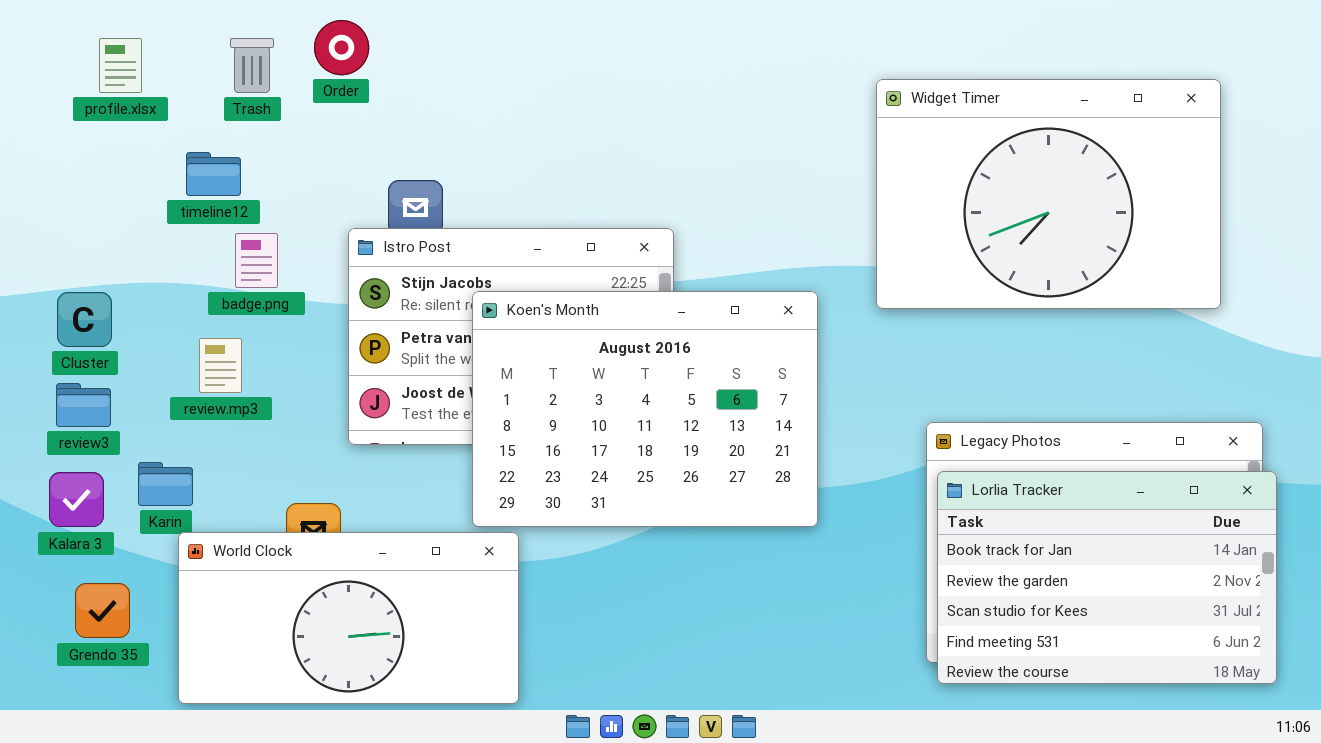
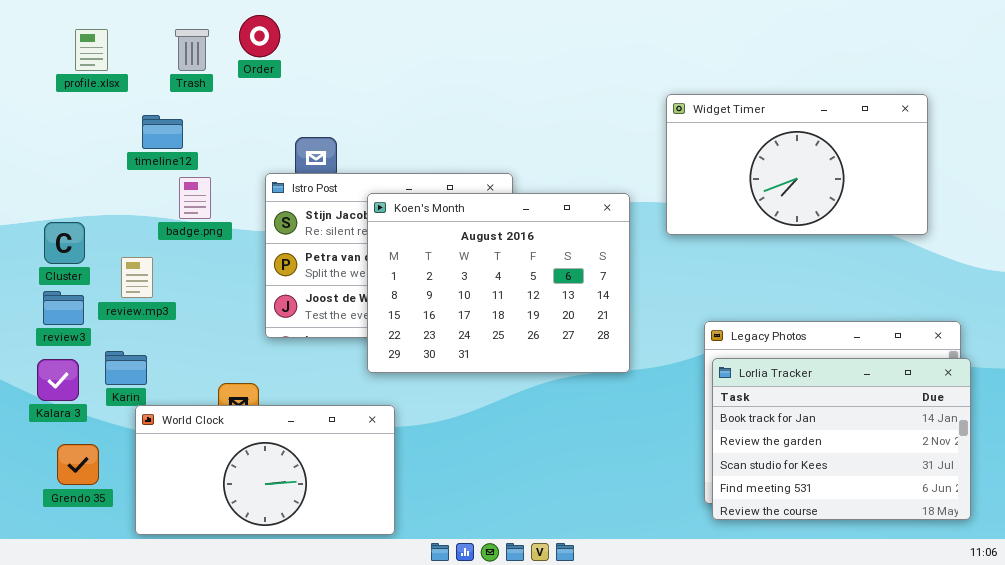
Widget Timer: [876,79,1221,309] -> [666,94,928,235], resized
Koen's Month: [472,291,818,527] -> [367,193,630,373], moved
review.mp3: [199,338,242,393] -> [121,257,153,298], moved

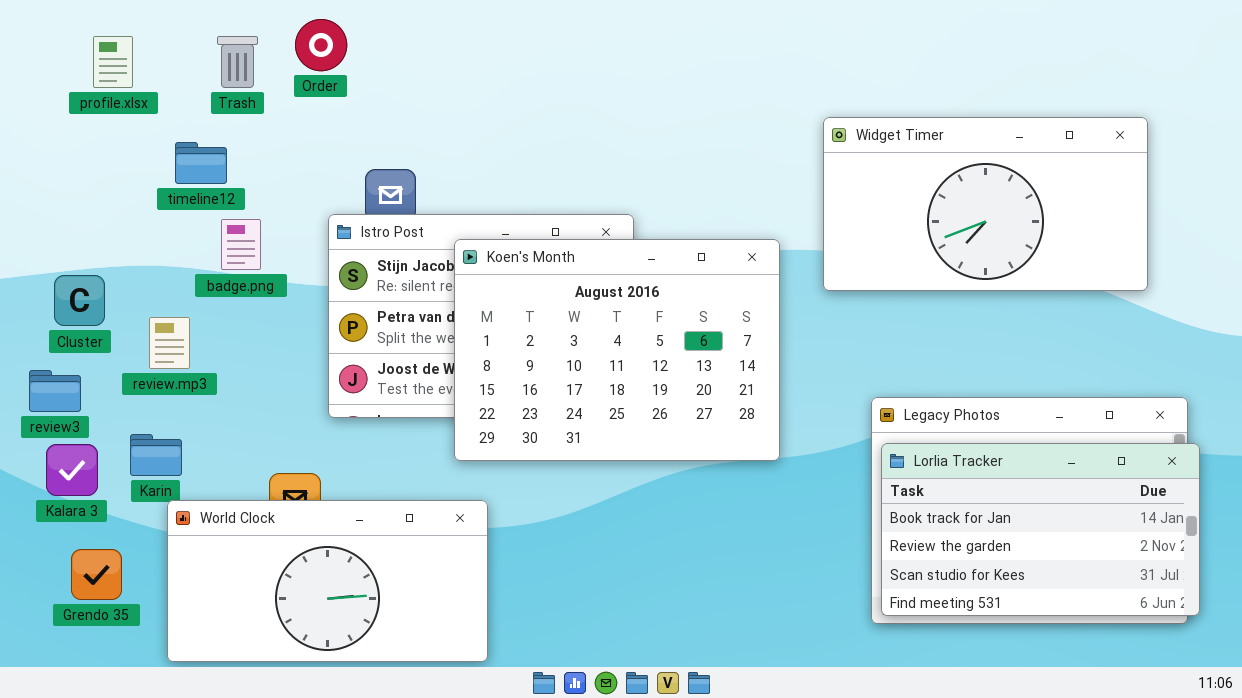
review3: [43,291,84,325] -> [29,370,81,412], moved
Lorlia Tracker: [712,358,971,520] -> [881,443,1200,616], resized

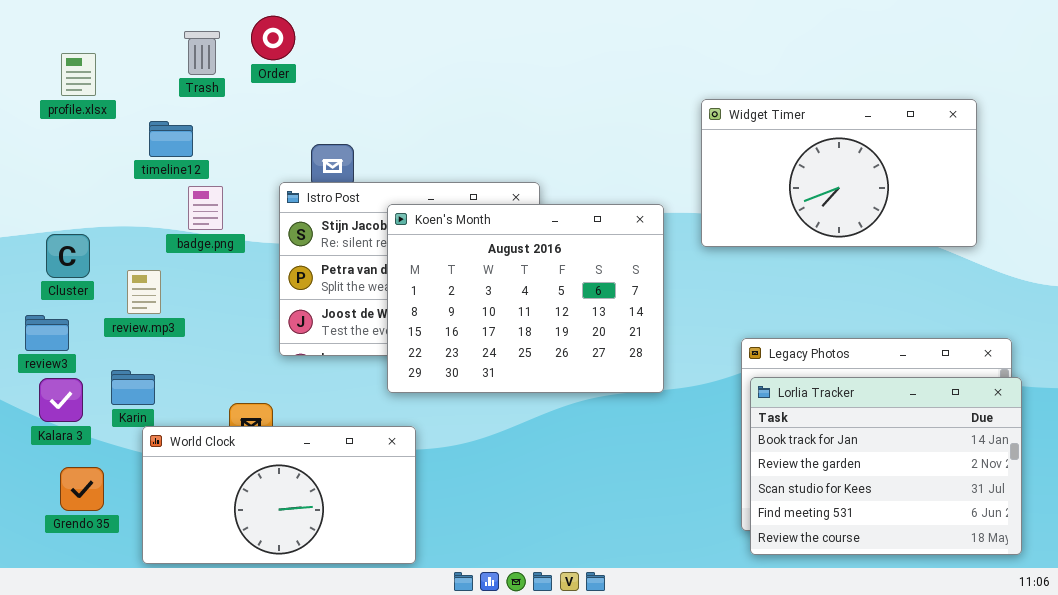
profile.xlsx: [93,36,133,88] -> [61,53,96,96], moved
Lorlia Tracker: [881,443,1200,616] -> [750,377,1022,555], resized

